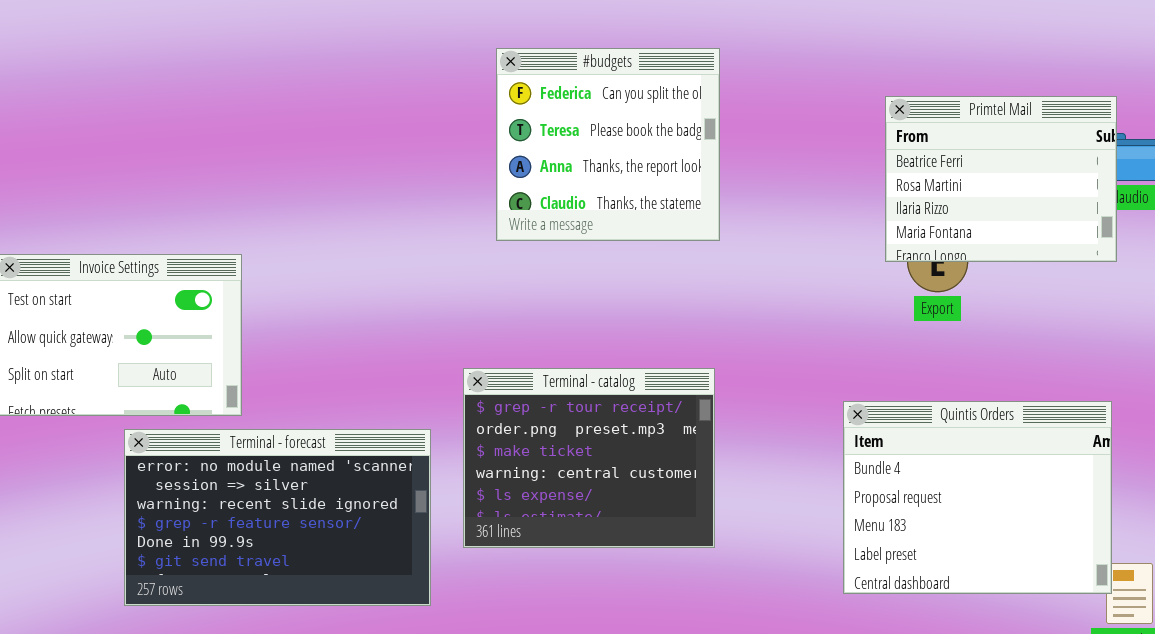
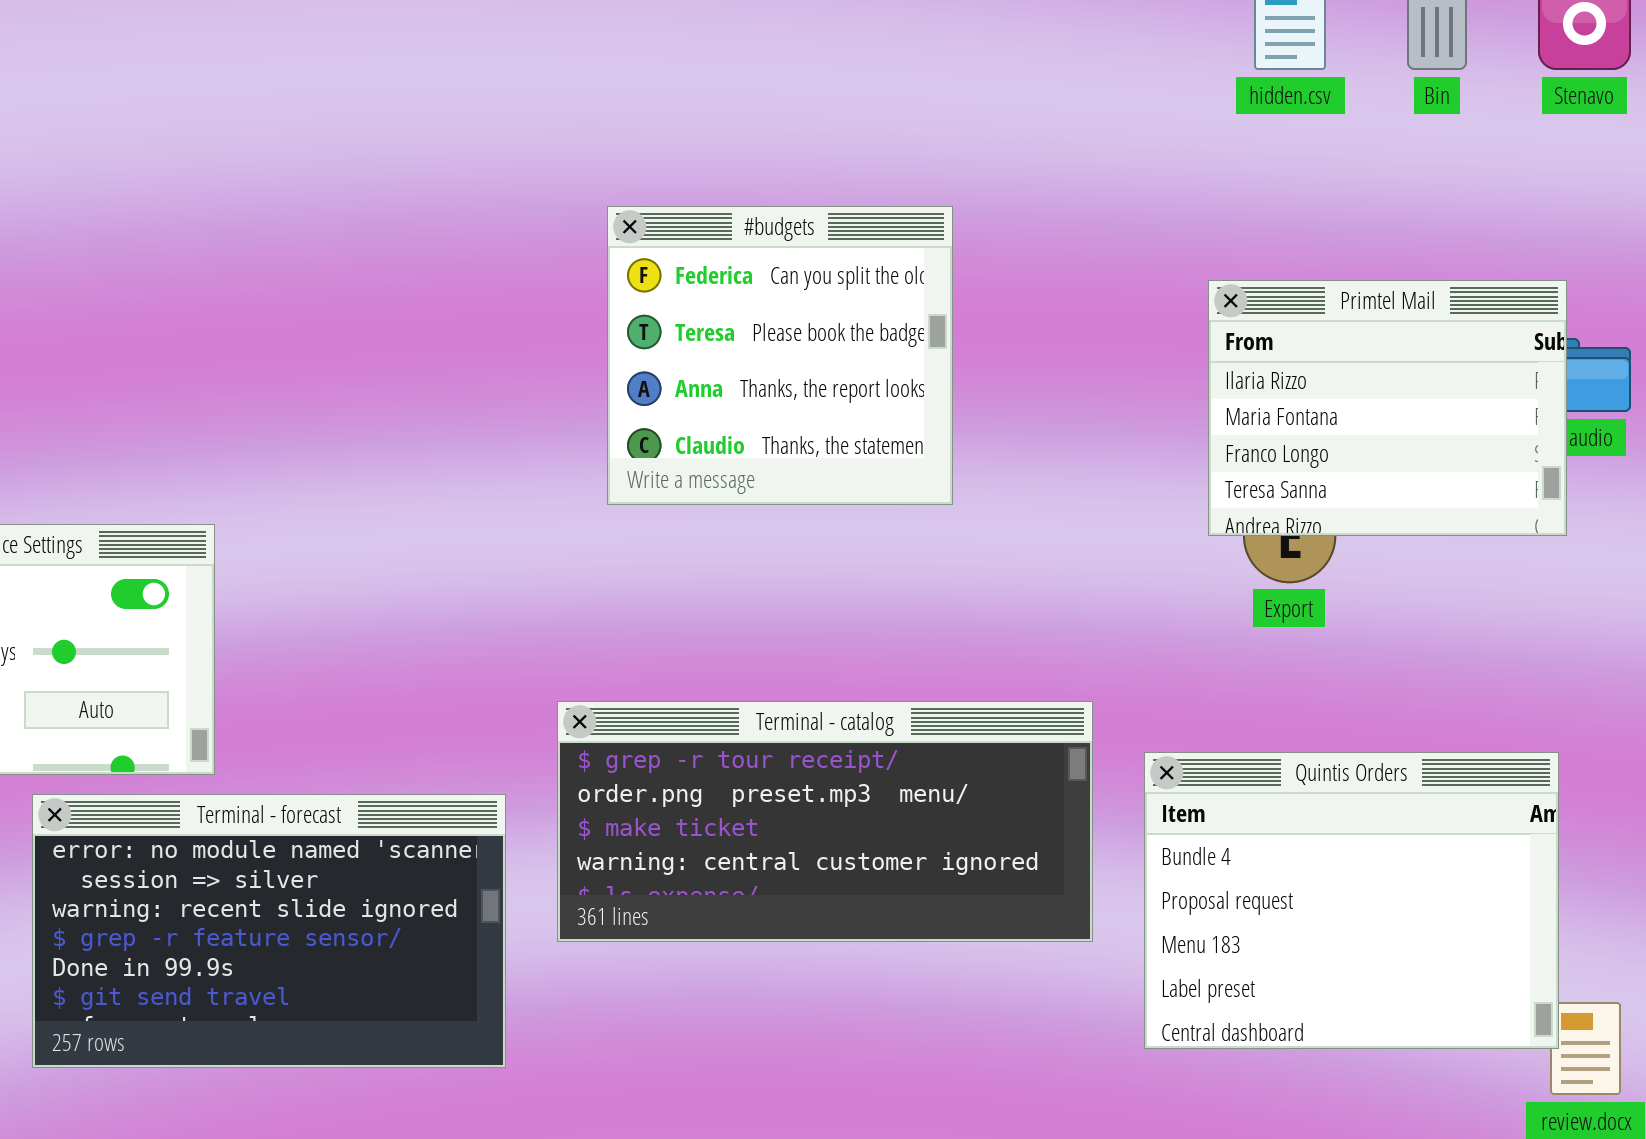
Primtel Mail: [885,96,1117,262] -> [1208,280,1567,536], scrolled down 2 rows
Terminal - catalog: [463,368,715,548] -> [557,701,1093,942], resized

